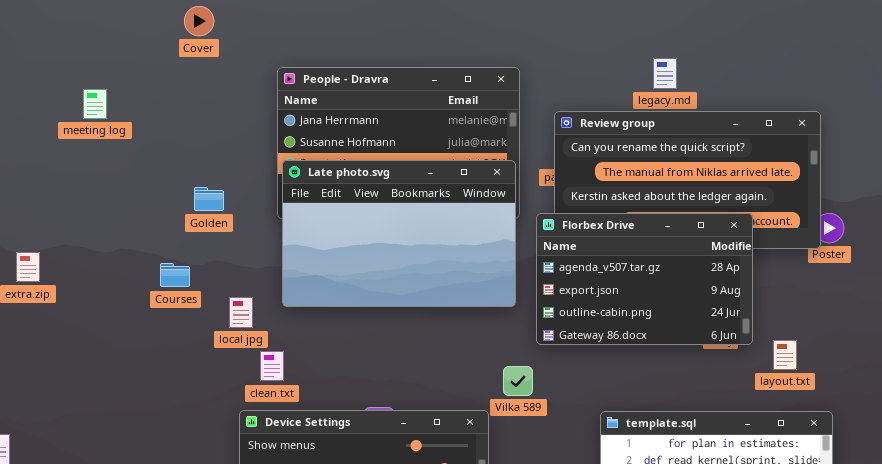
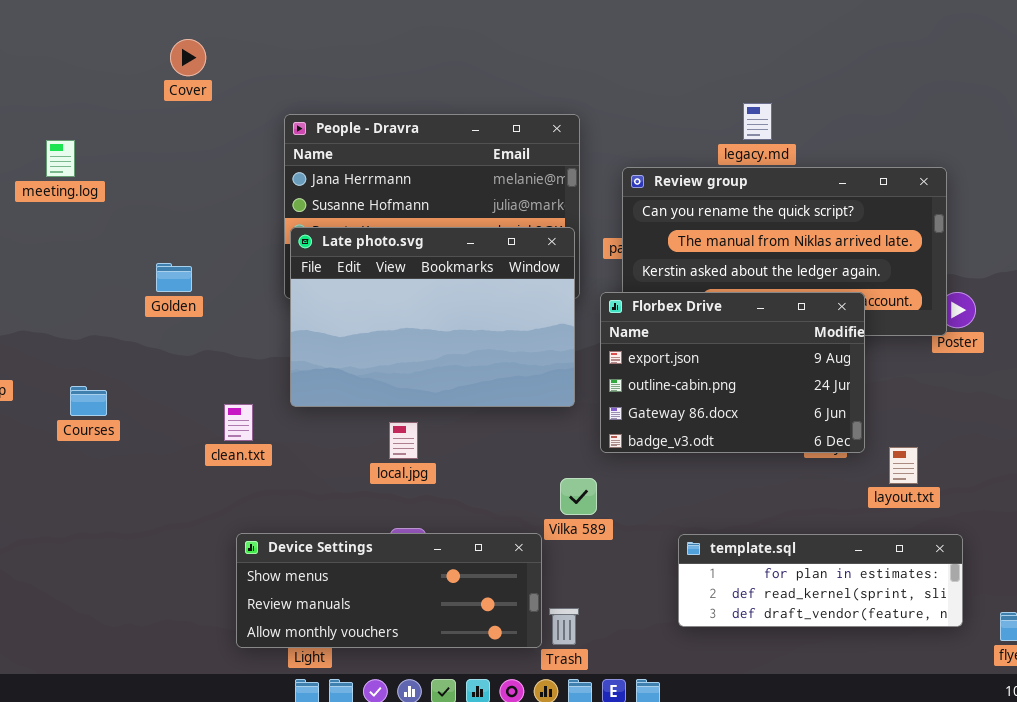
Golden: [194,187,224,211] -> [156,263,192,292], moved
Florbex Drive: [536,213,753,345] -> [600,292,865,453], scrolled down 1 row
Courses: [160,263,190,287] -> [70,386,107,416], moved
local.jpg: [229,297,253,328] -> [389,422,418,459], moved
clean.txt: [260,351,284,381] -> [224,404,253,441], moved

